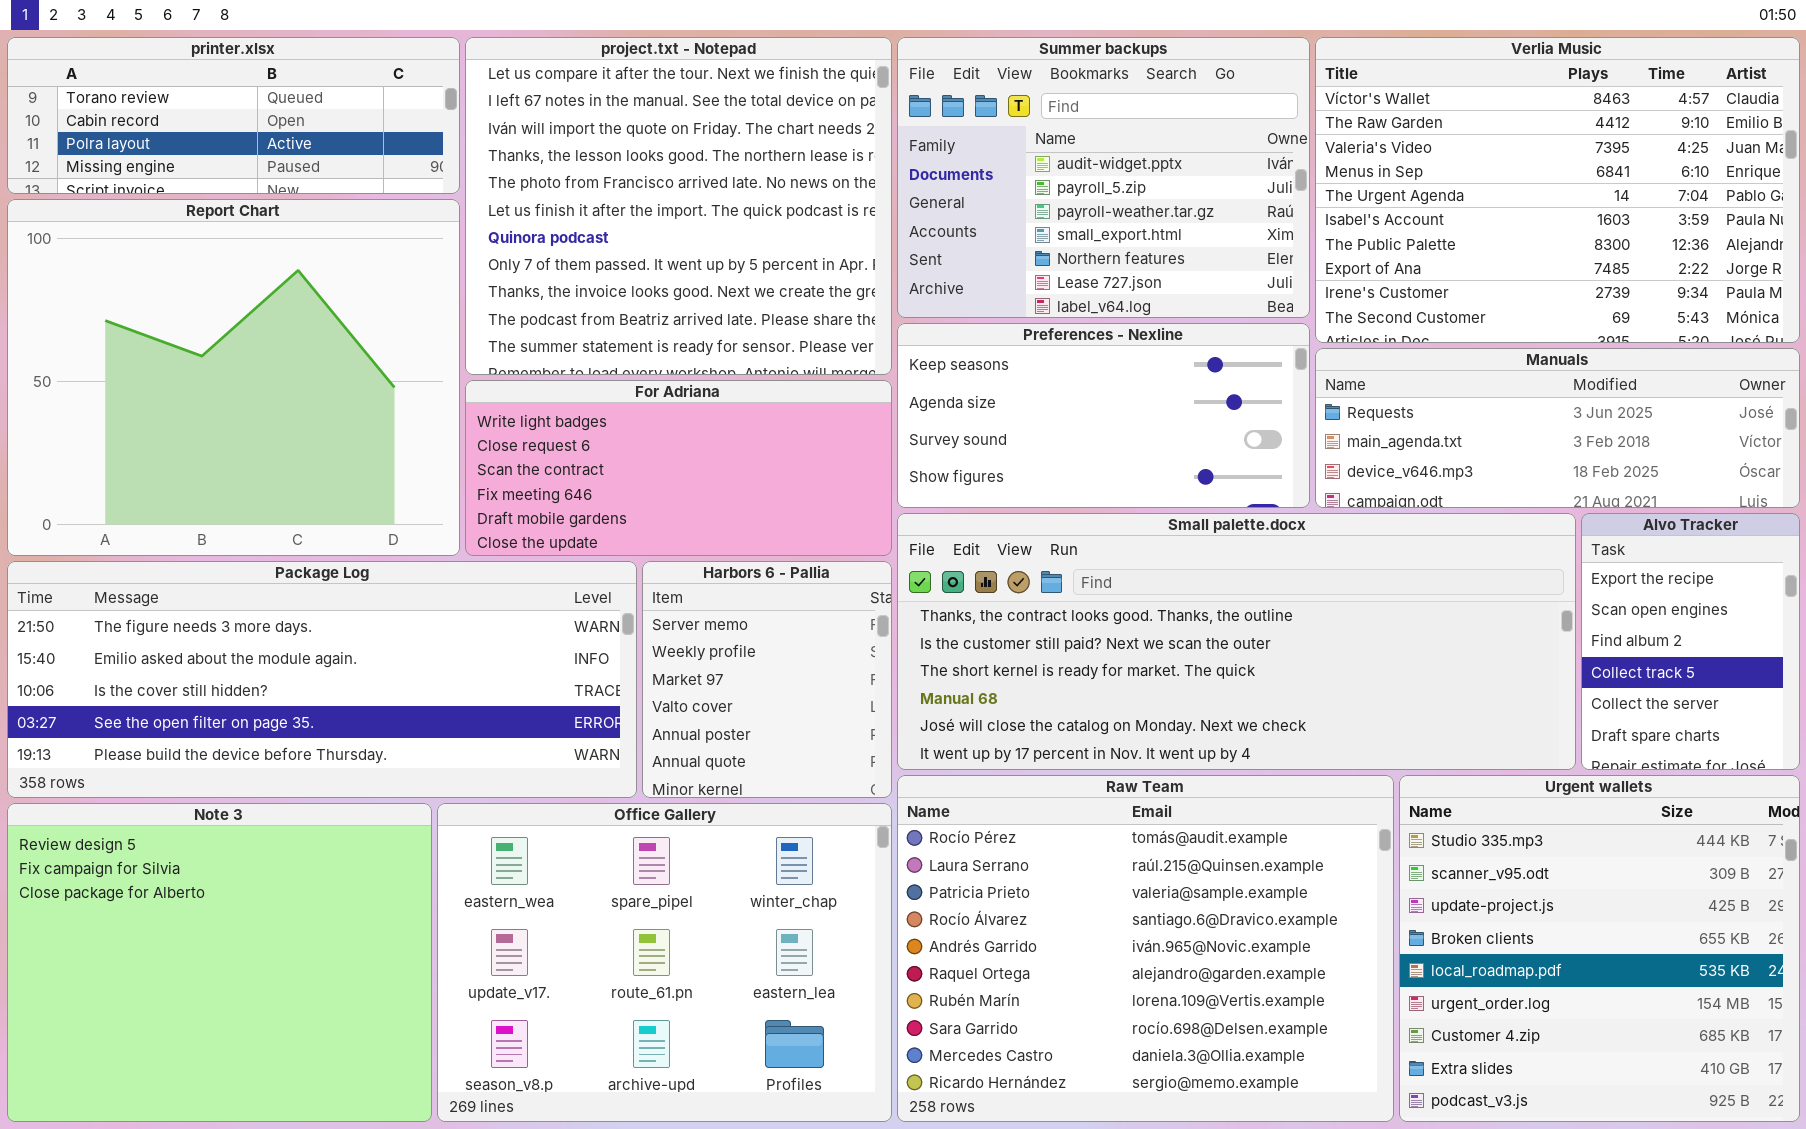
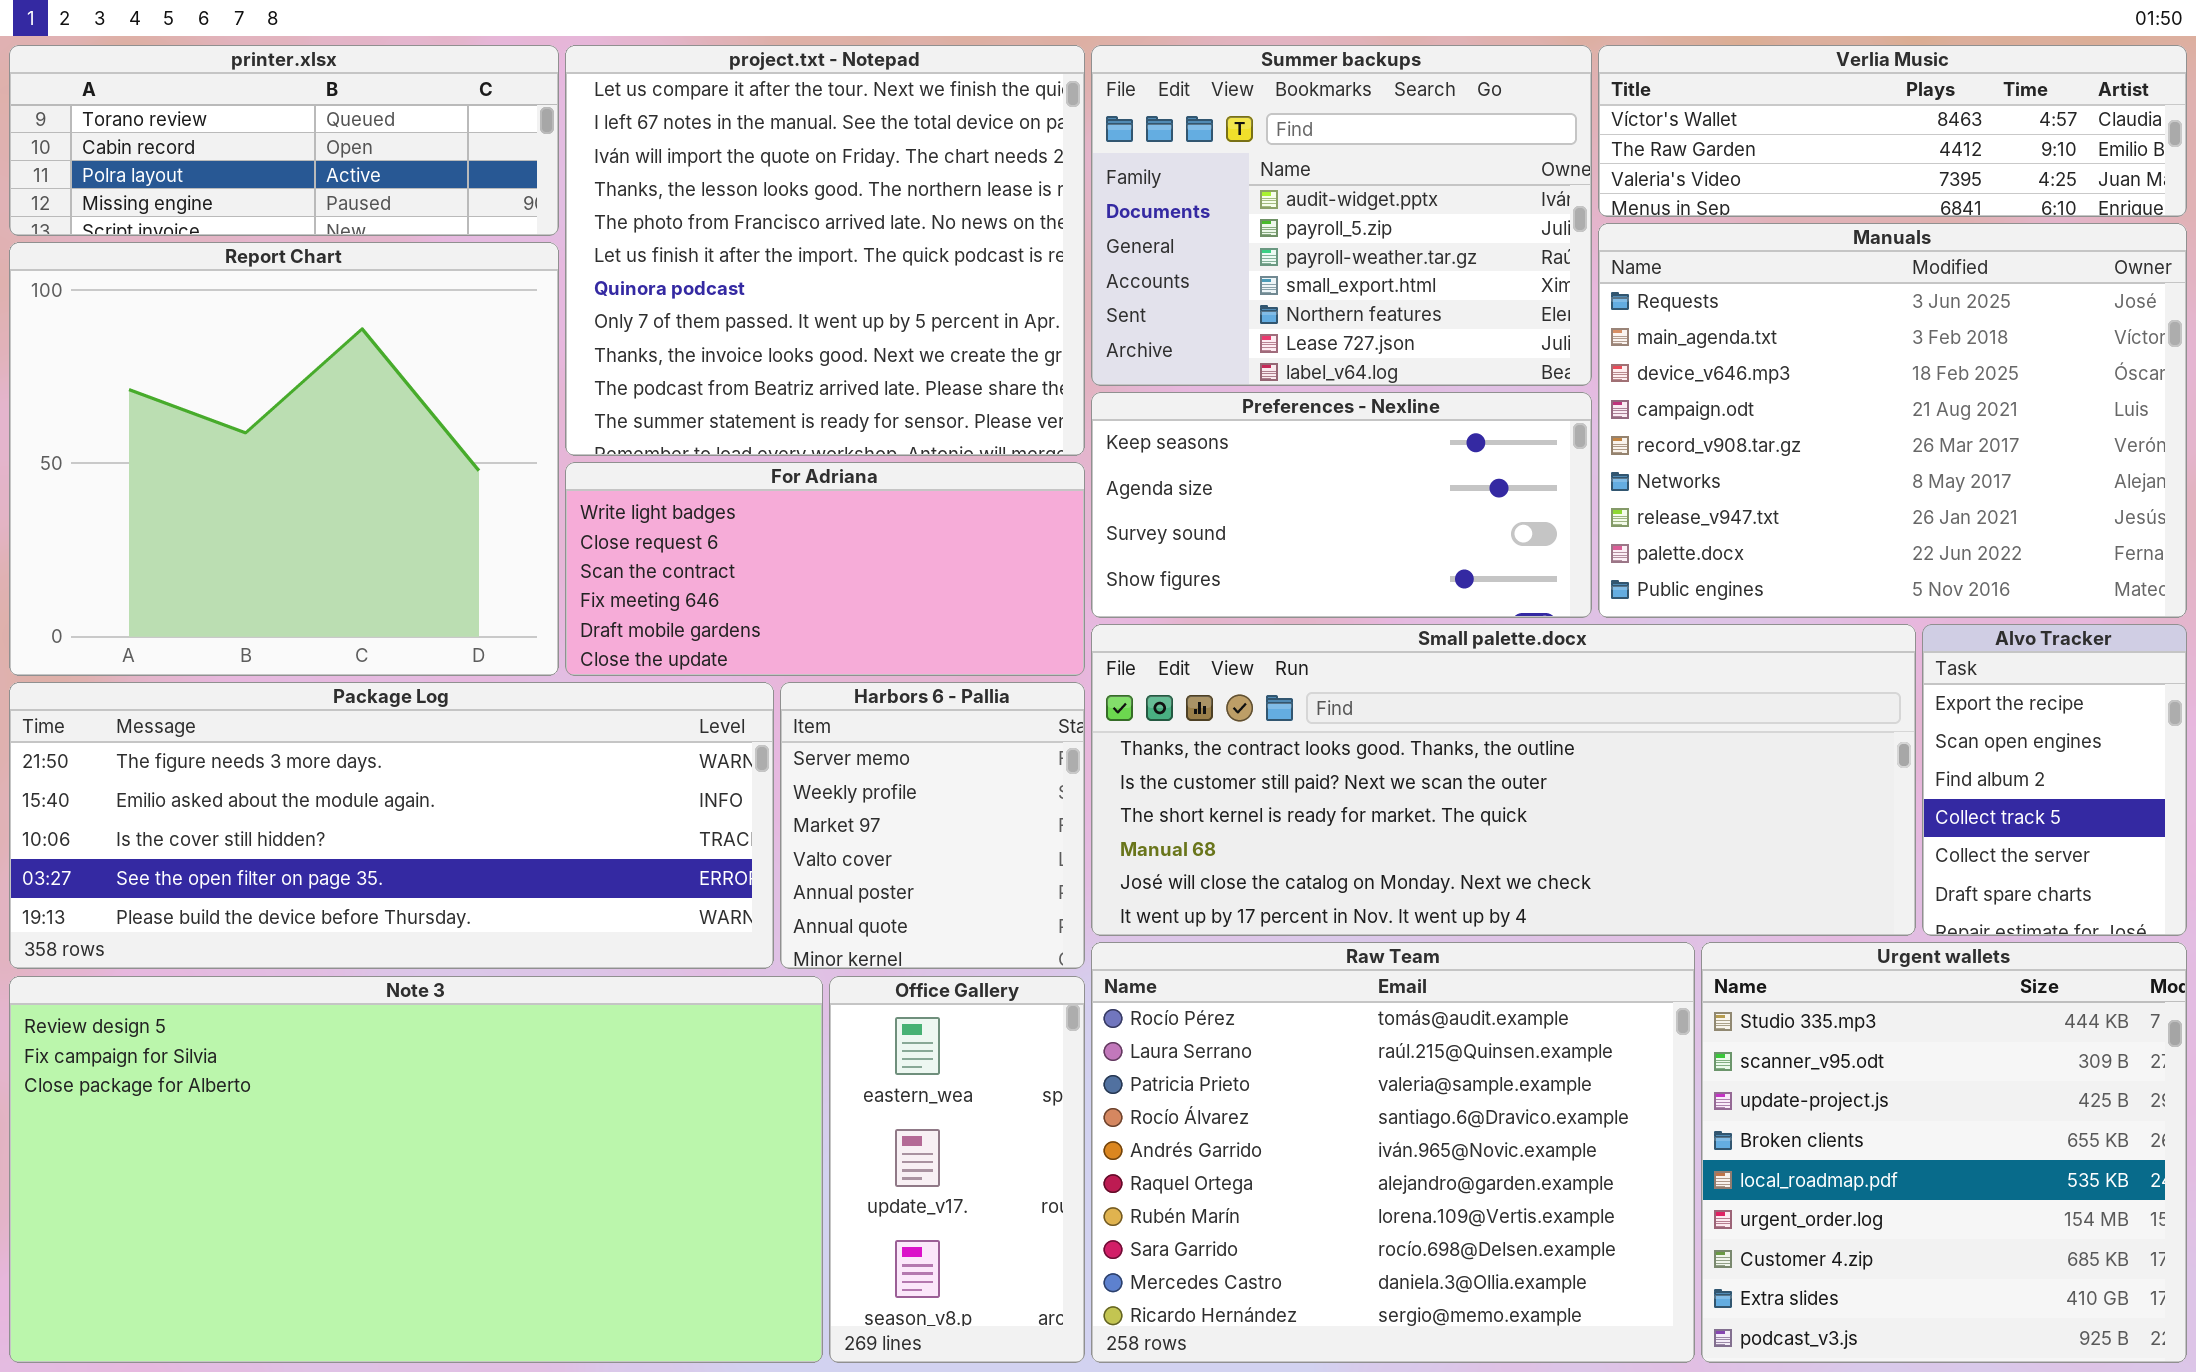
Verlia Music: [1315,37,1800,343] -> [1598,45,2187,217], resized
Manuals: [1315,348,1800,508] -> [1598,223,2187,618], resized
Note 3: [7,803,432,1122] -> [9,976,823,1363], resized
Office Gallery: [437,803,892,1122] -> [829,976,1085,1363], resized

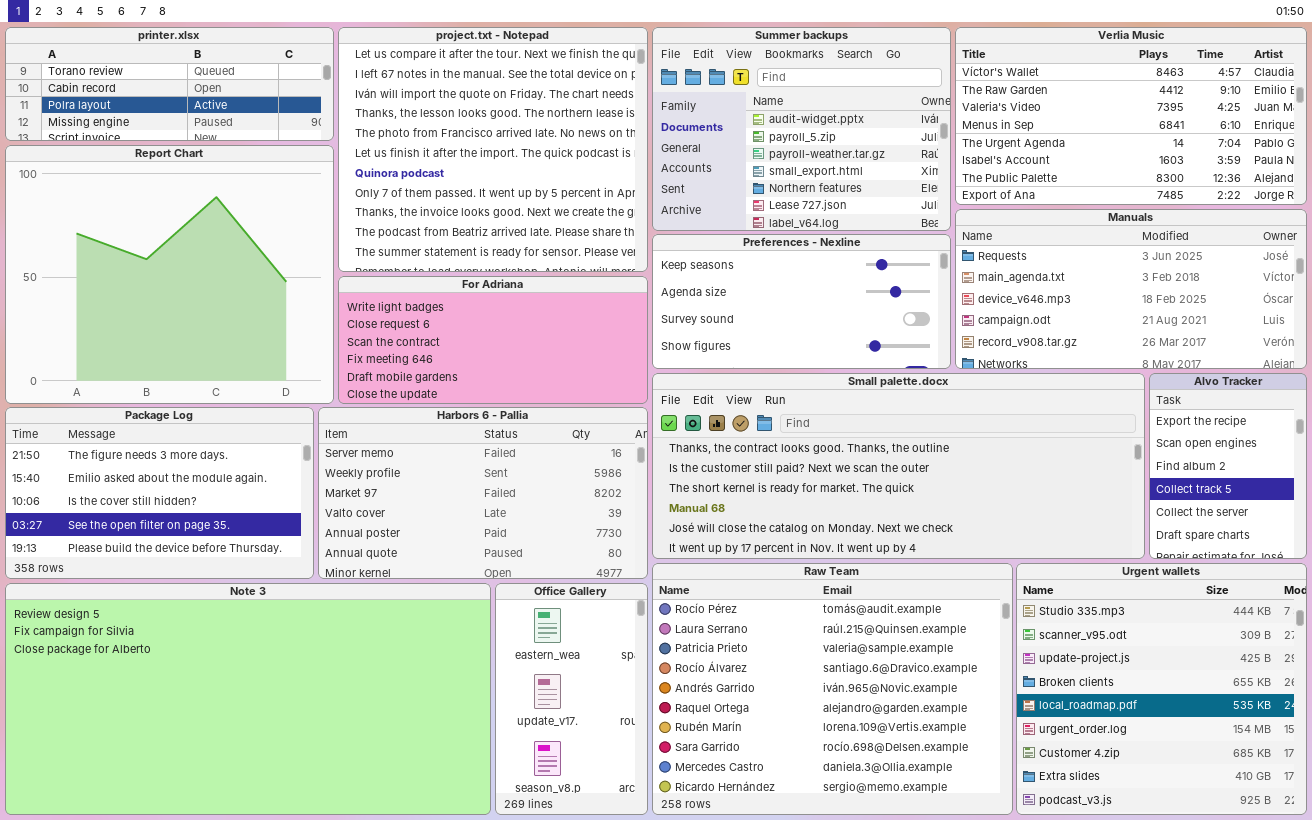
Verlia Music: [1598,45,2187,217] -> [955,27,1307,205], resized
Manuals: [1598,223,2187,618] -> [955,209,1307,369], resized
Package Log: [9,682,774,969] -> [5,407,314,579], resized
Harbors 6 - Pallia: [780,682,1085,969] -> [318,407,648,579], resized

